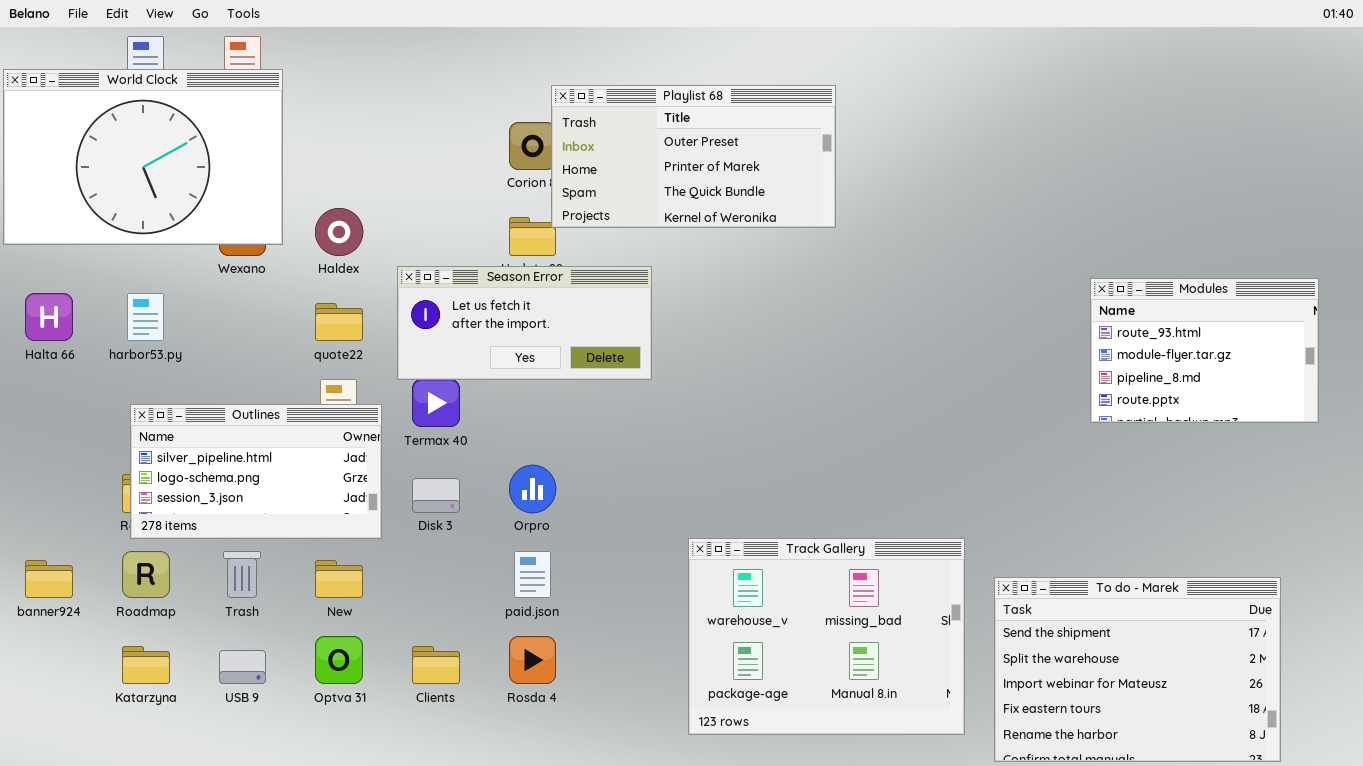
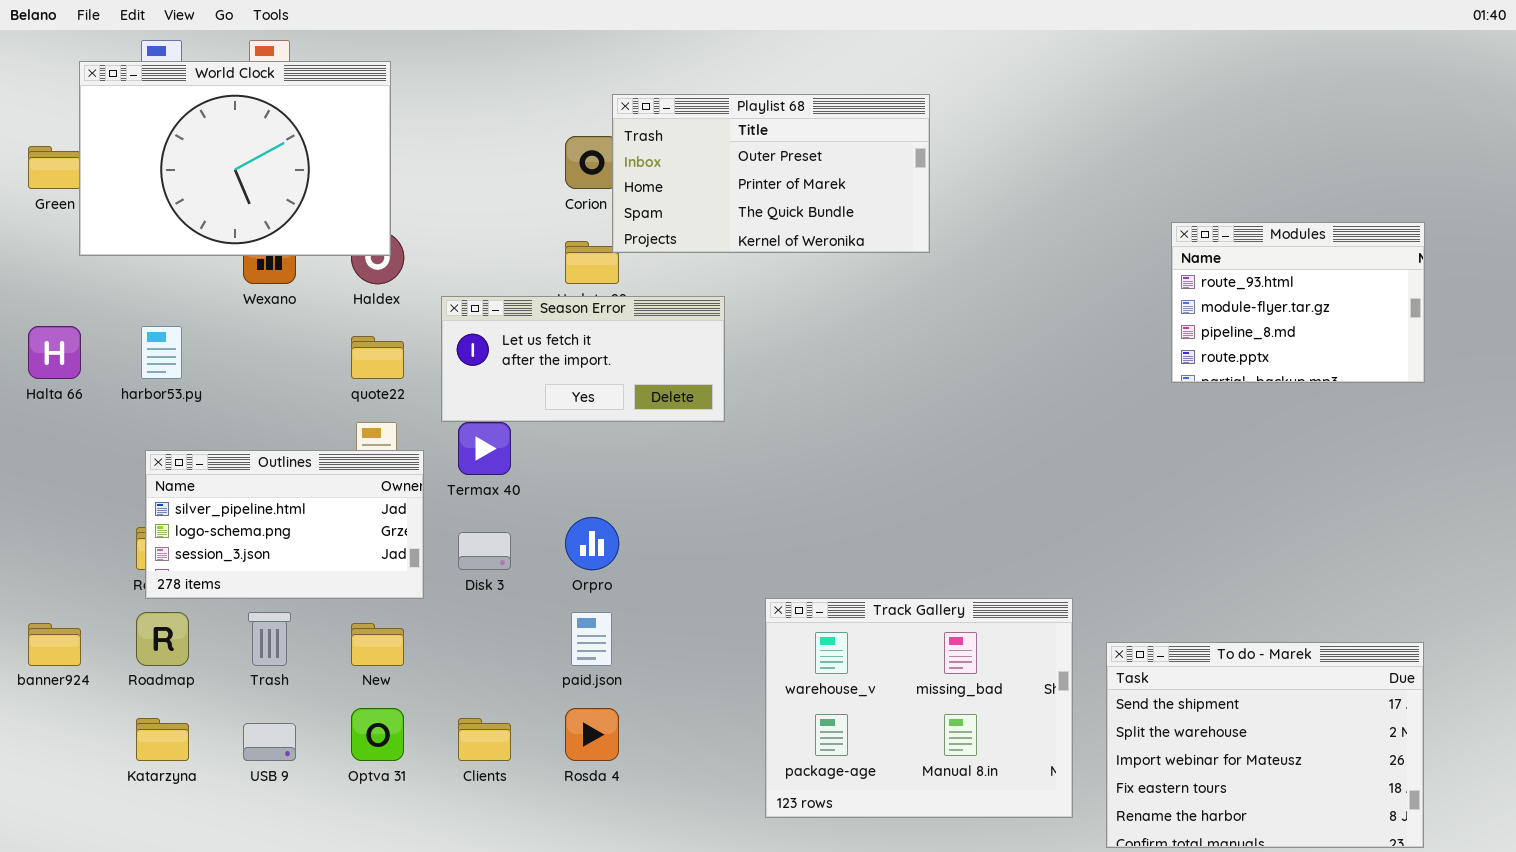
World Clock: [3,69,283,245] -> [79,61,391,256], moved
Modules: [1090,278,1319,423] -> [1171,222,1425,383], moved

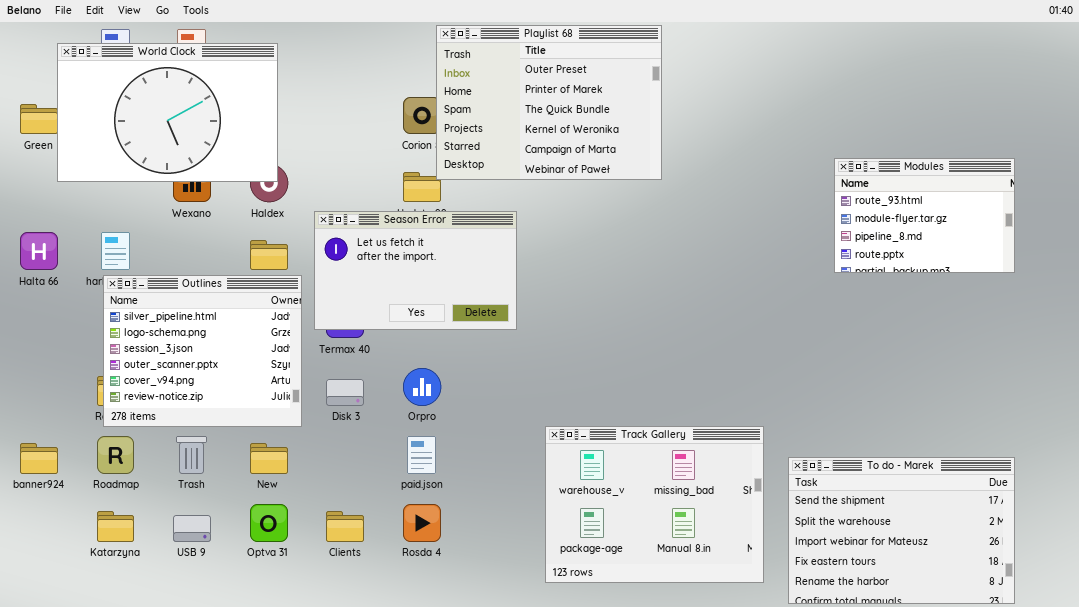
Playlist 68: [612,94,930,253] -> [436,25,662,180], resized
Season Error: [441,296,725,422] -> [314,211,517,330], resized
Outlines: [145,450,424,599] -> [103,275,302,427], resized

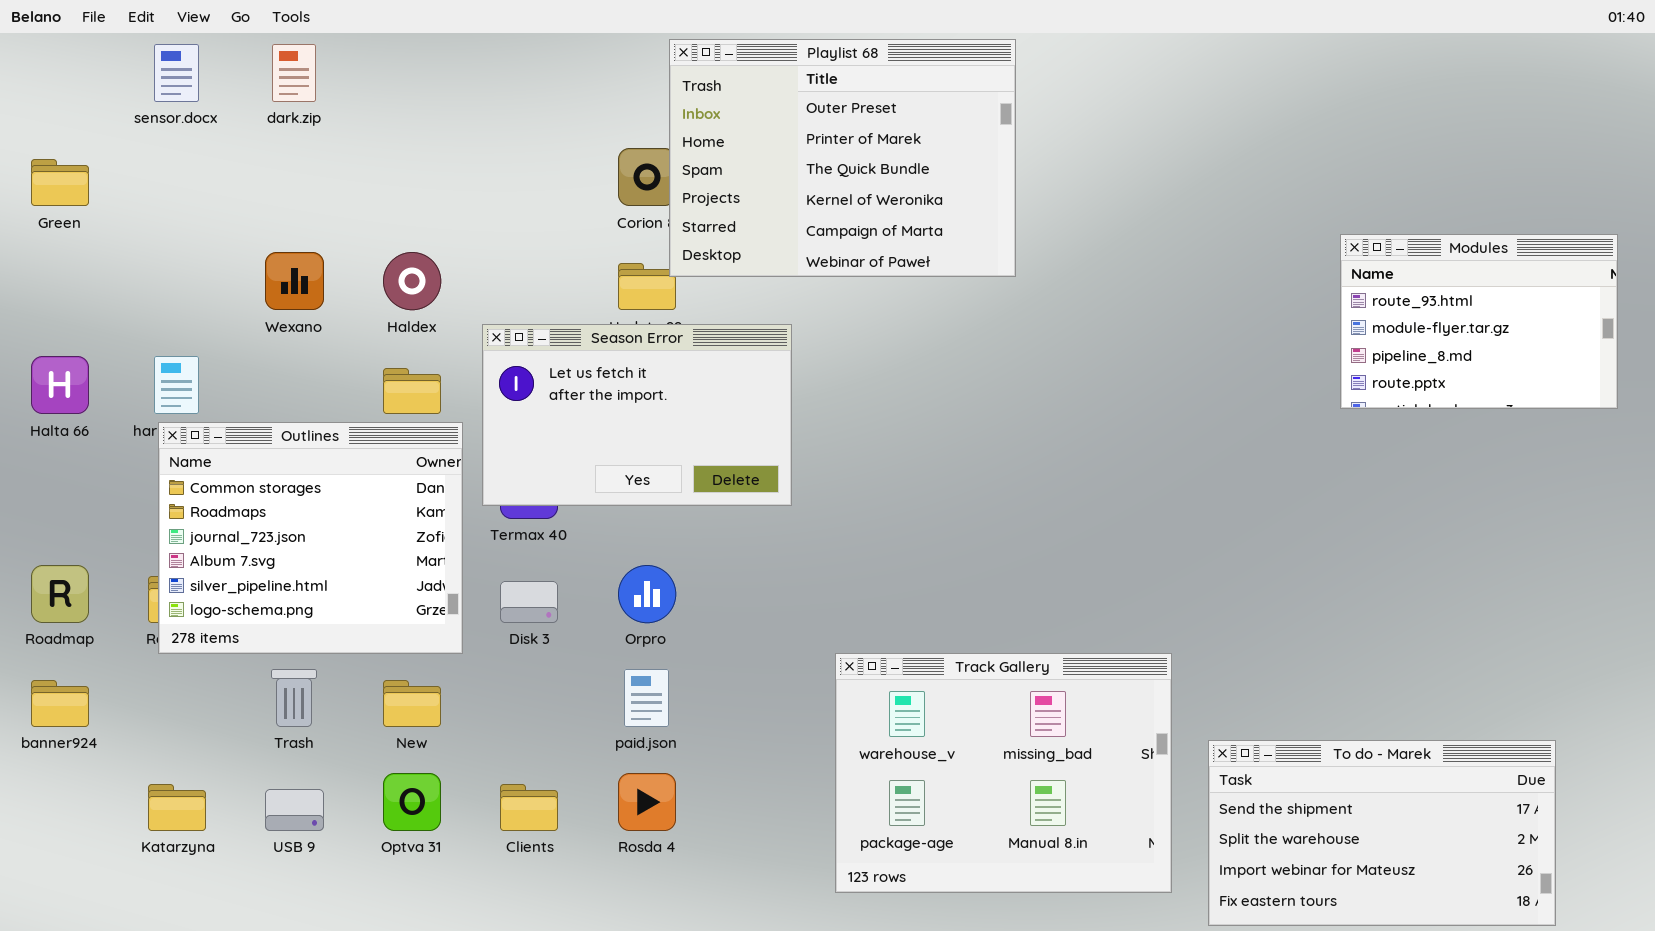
World Clock: [57,43,278,182] -> none, closed
Modules: [834,158,1015,273] -> [1340,234,1618,409], moved
Outlines: [103,275,302,427] -> [158,422,463,654], scrolled up 4 rows
Roadmap: [97,436,134,474] -> [31,565,89,623], moved
To do - Marek: [788,457,1015,604] -> [1208,740,1556,926], resized

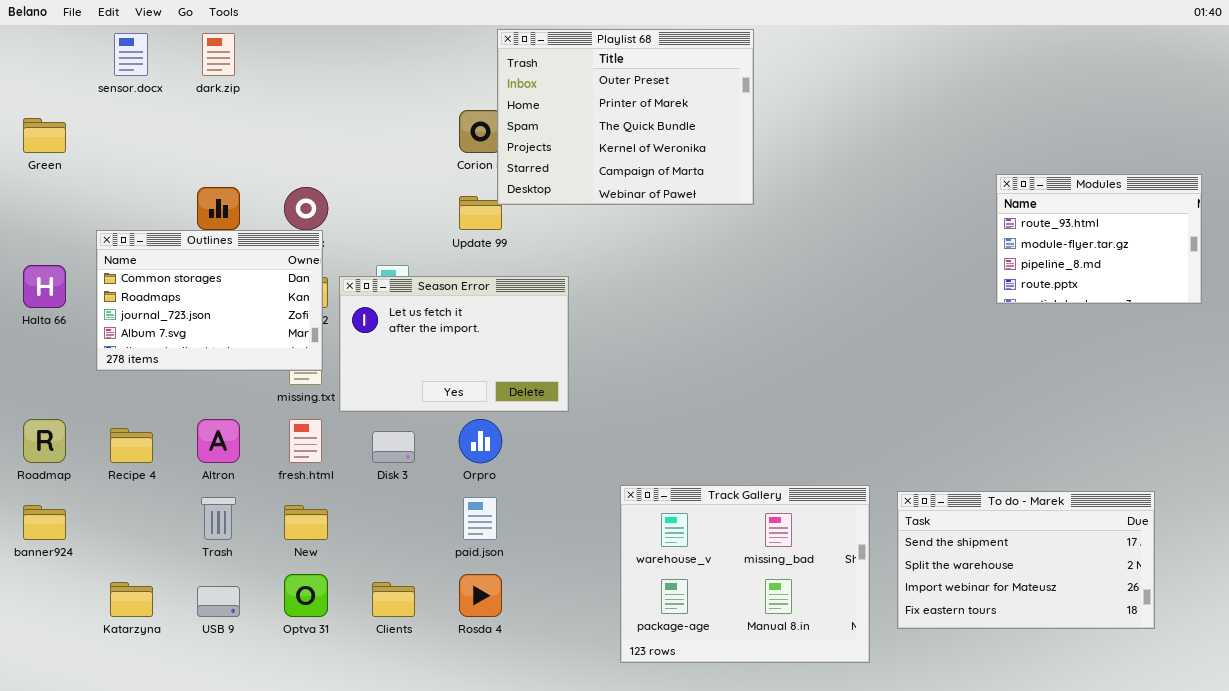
Season Error: [482,324,792,506] -> [339,276,569,412], moved
Outlines: [158,422,463,654] -> [96,230,323,371], moved, resized
To do - Marek: [1208,740,1556,926] -> [897,491,1155,629], moved

